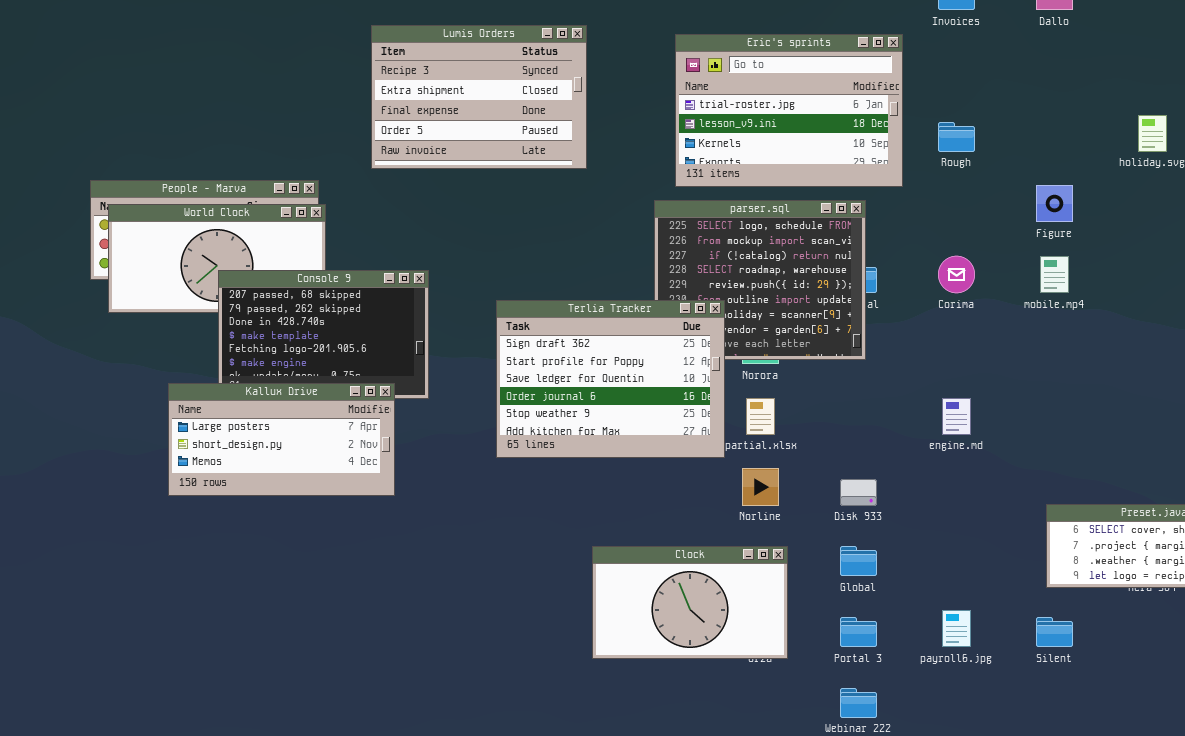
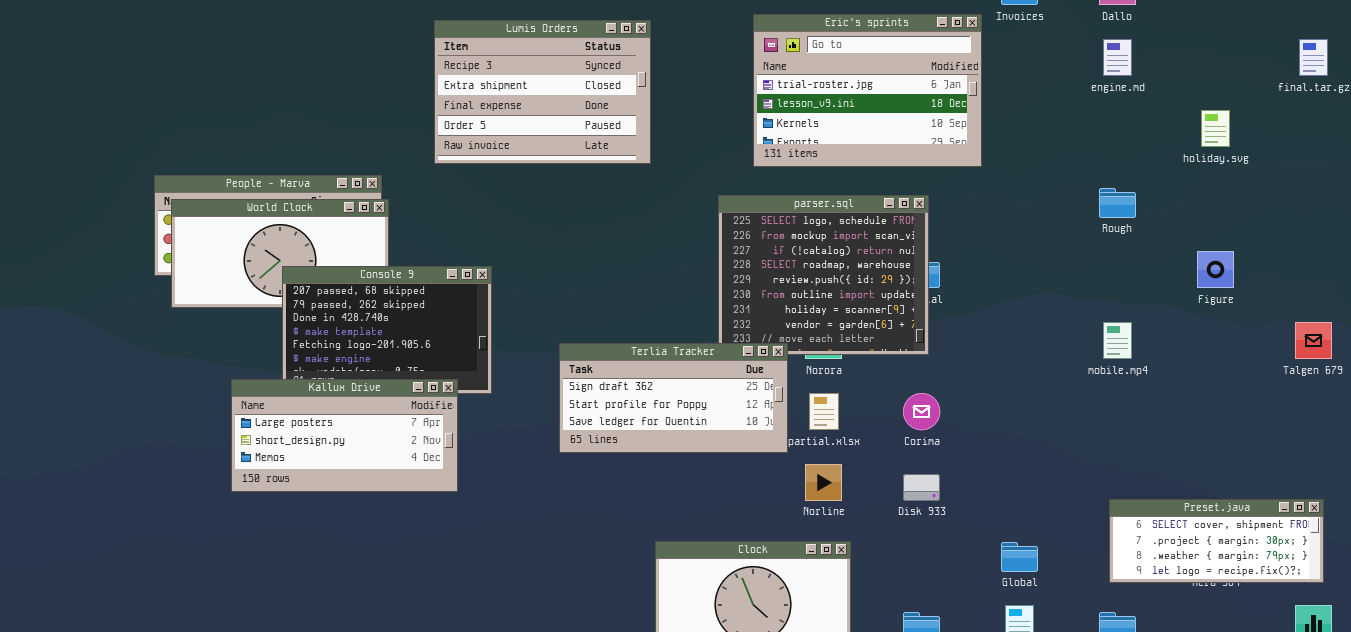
Eric's sprints: [675,34,903,187] -> [753,14,982,167], moved
Rough: [938,122,975,152] -> [1099,188,1136,218], moved
Figure: [1036,185,1073,222] -> [1197,251,1234,288], moved
Corima: [938,256,975,293] -> [903,393,940,430], moved
mobile.mp4: [1040,256,1069,293] -> [1103,322,1132,359], moved
Terlia Tracker: [496,300,725,458] -> [559,343,788,453], resized
engine.md: [942,398,971,435] -> [1103,39,1132,76], moved
Global: [840,546,877,576] -> [1001,542,1038,572], moved

